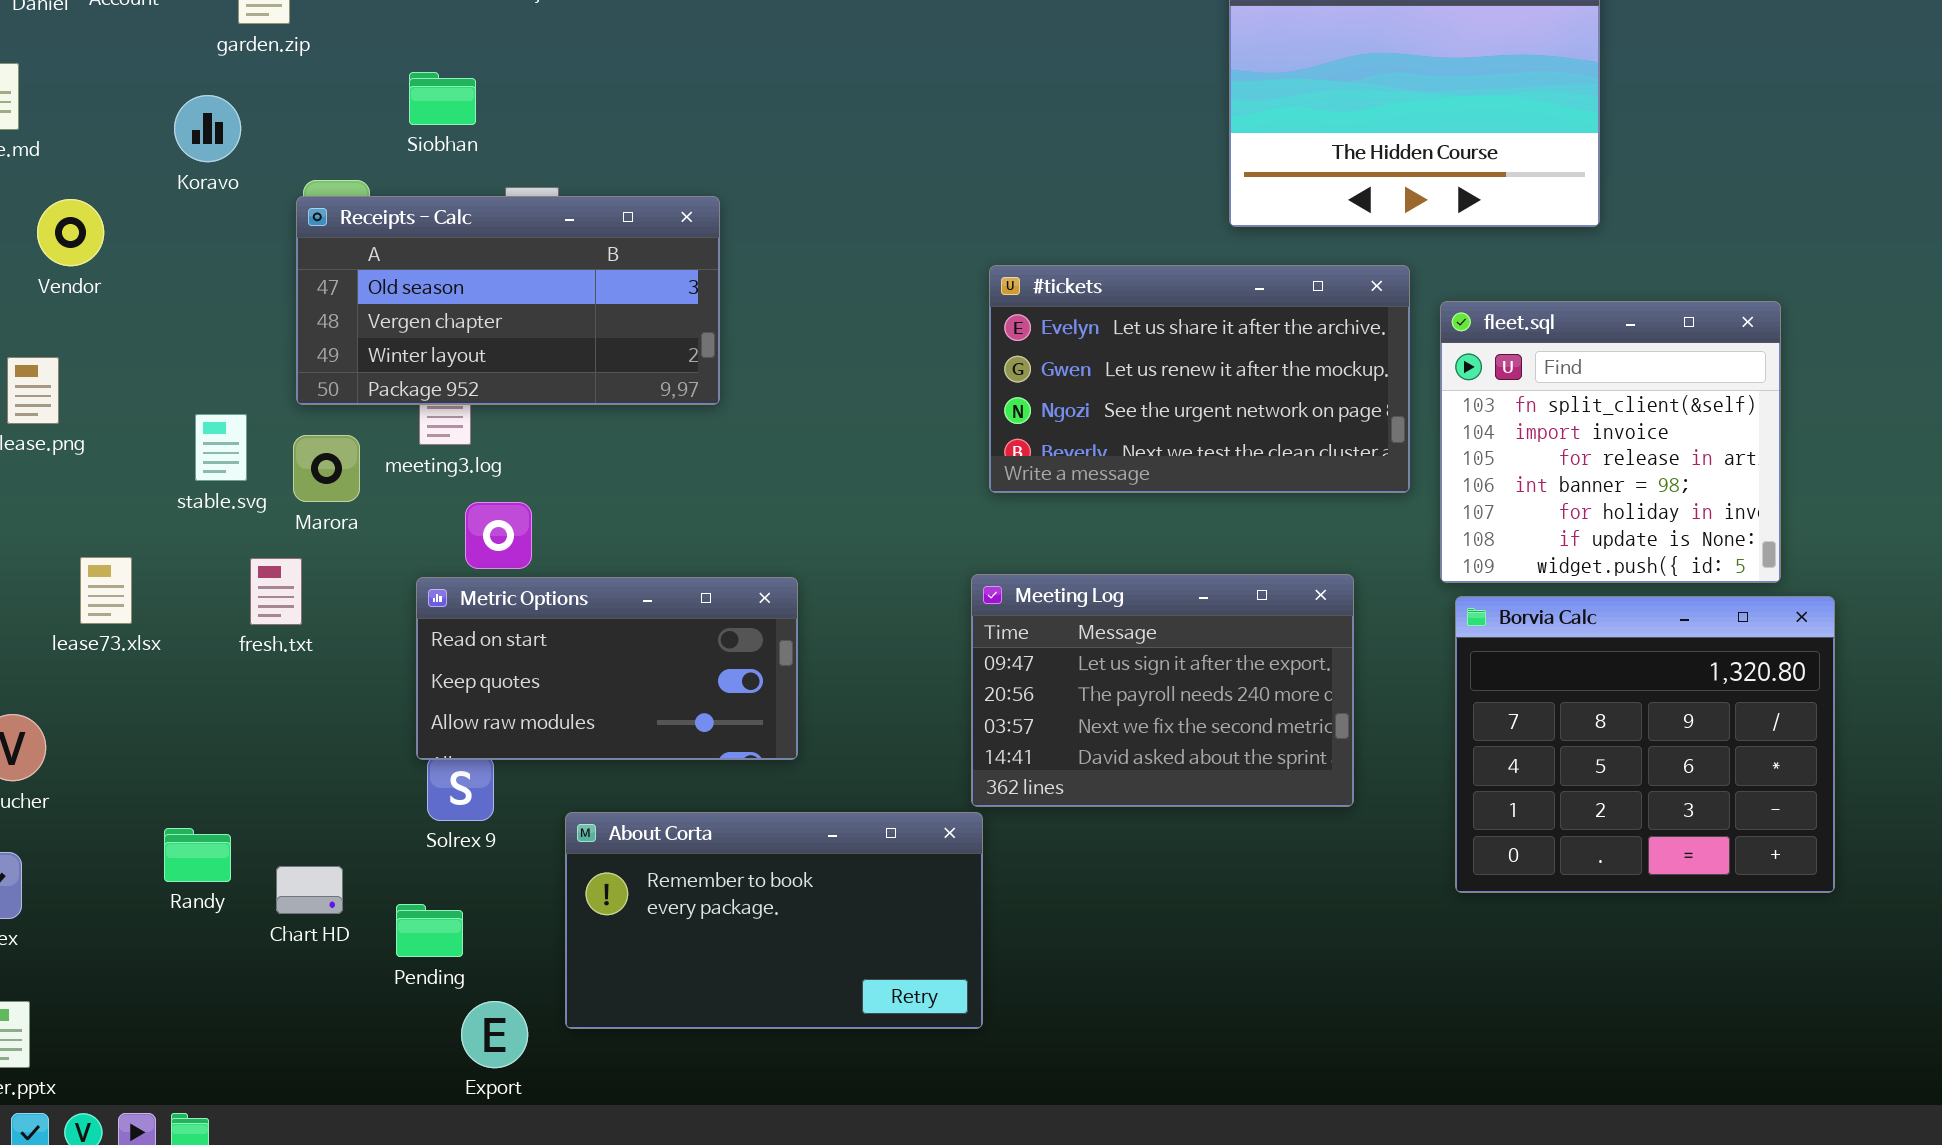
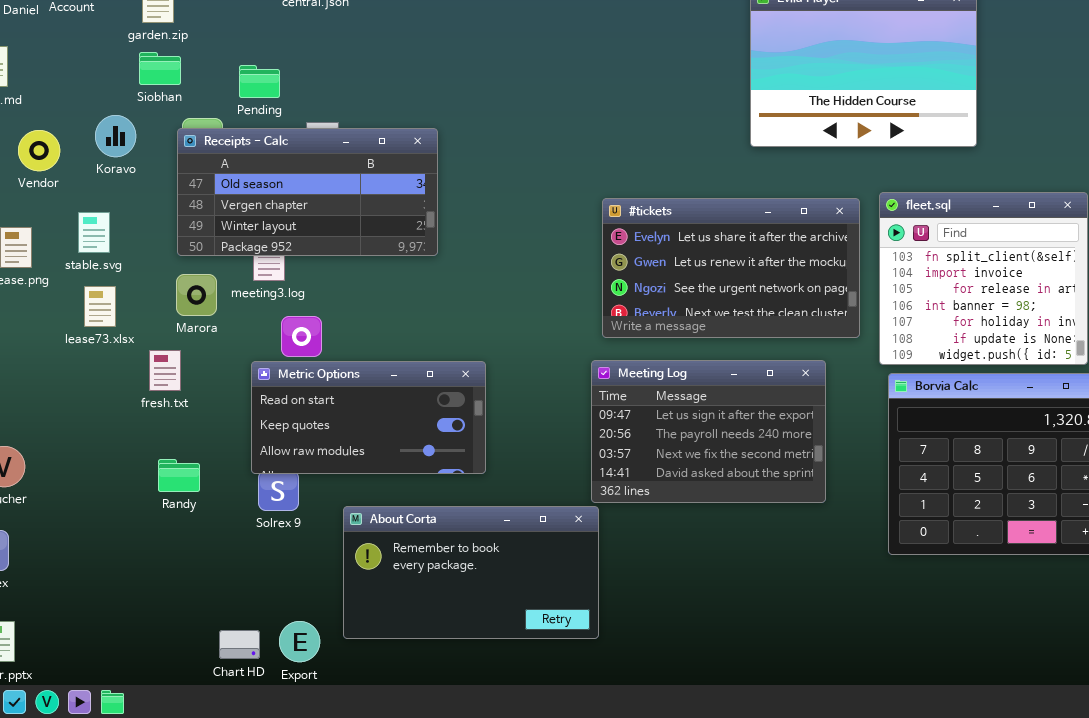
Siobhan: [409,72,476,125] -> [139,52,181,85], moved
Koravo: [174,95,241,162] -> [95,115,136,157], moved
#tickets: [989,265,1410,493] -> [602,198,860,338], moved
stable.svg: [195,414,247,481] -> [78,212,110,253], moved
lease73.xlsx: [80,557,132,624] -> [84,286,116,327], moved
Randy: [164,828,231,882] -> [158,459,200,492], moved
Chart HD: [276,866,343,914] -> [219,630,260,659], moved
Pending: [396,904,463,957] -> [239,65,280,98], moved

